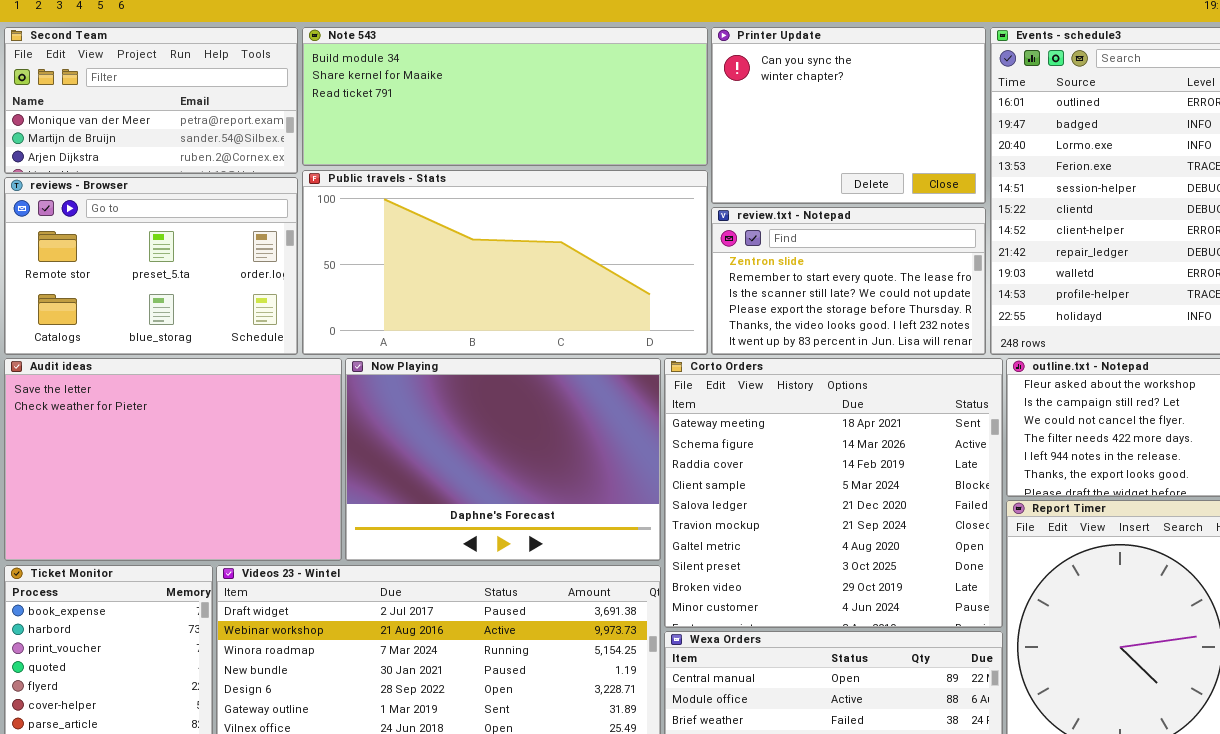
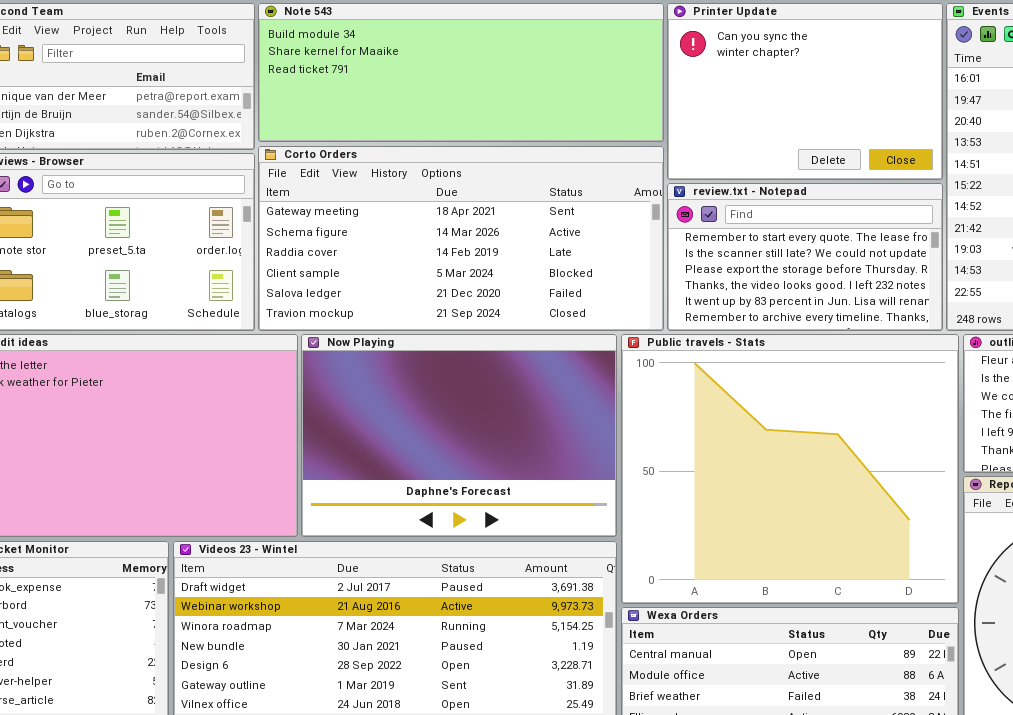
Public travels - Stats: [302,170,708,355] -> [621,334,959,604], moved, resized
review.txt - Notepad: [711,207,986,355] -> [667,183,943,331], scrolled down 1 row
Corto Orders: [664,358,1003,628] -> [258,146,664,331], moved, resized

